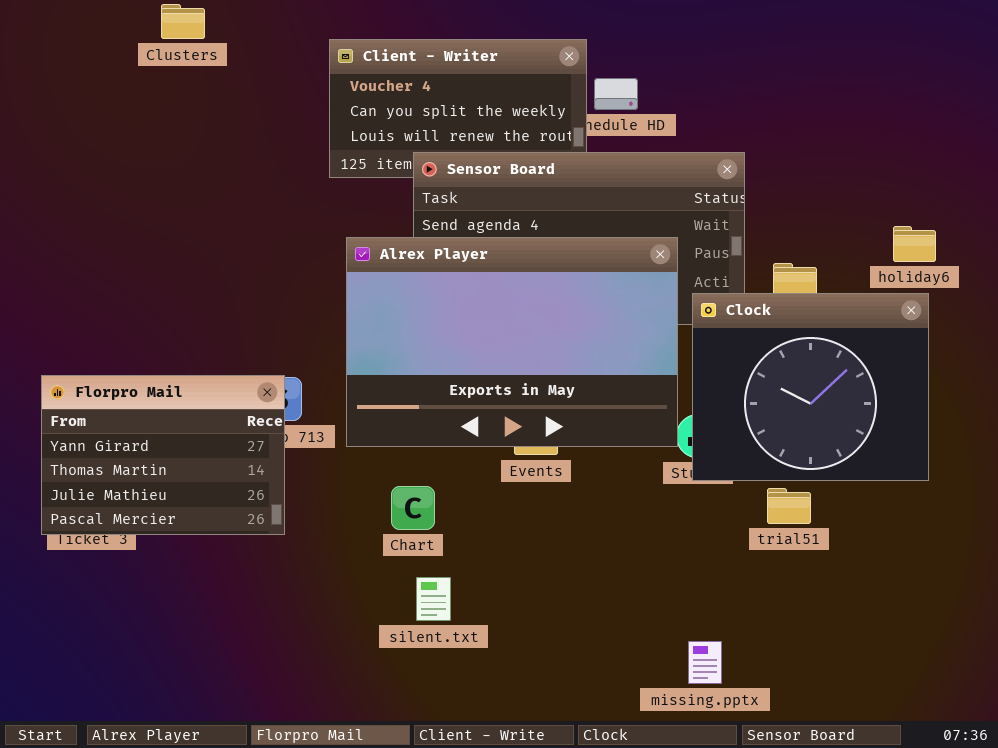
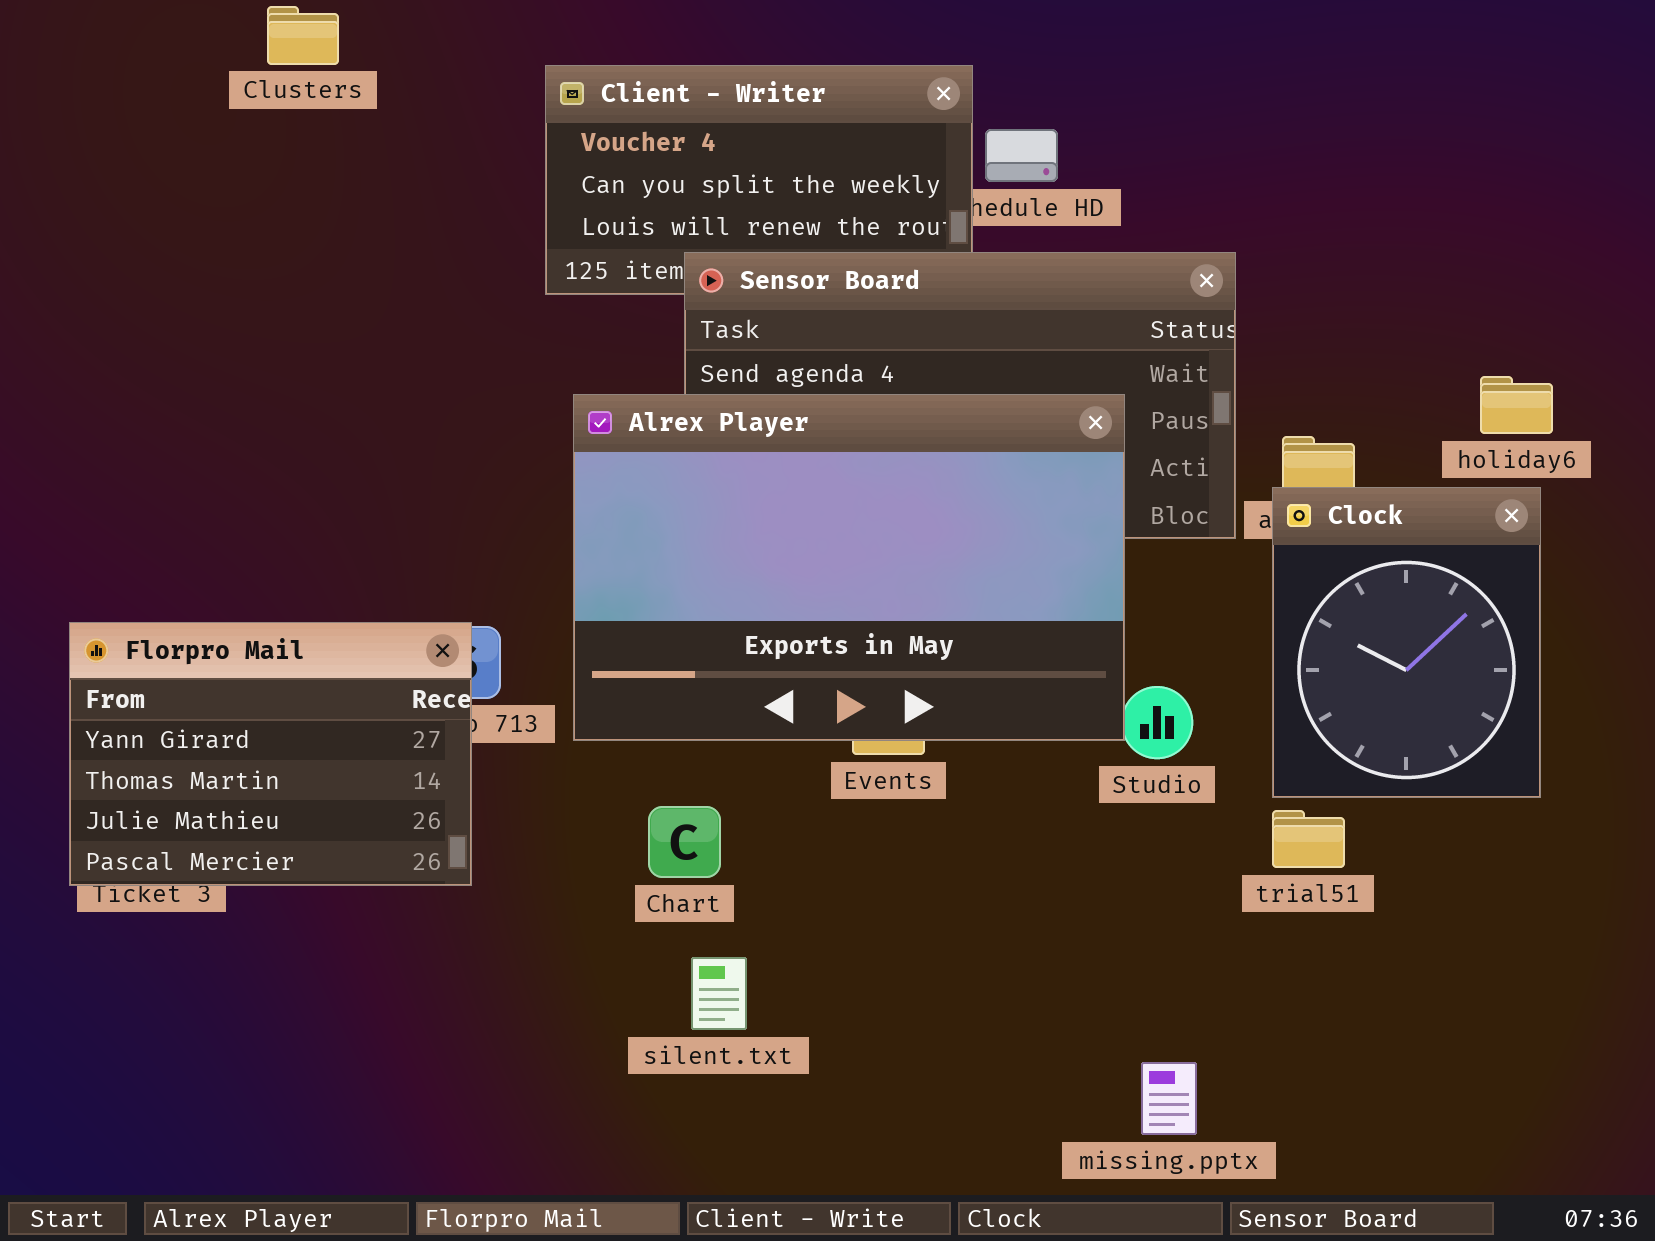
Clock: [692,293,929,481] -> [1272,487,1541,798], resized

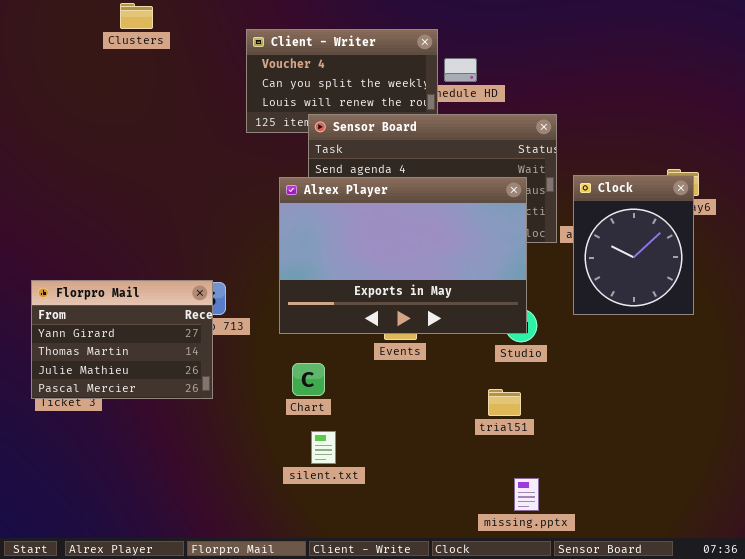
Alrex Player: [573,394,1125,741] -> [279,177,527,334], moved
Clock: [1272,487,1541,798] -> [573,175,694,315], moved
trial51: [1272,810,1345,868] -> [488,389,521,416], moved

